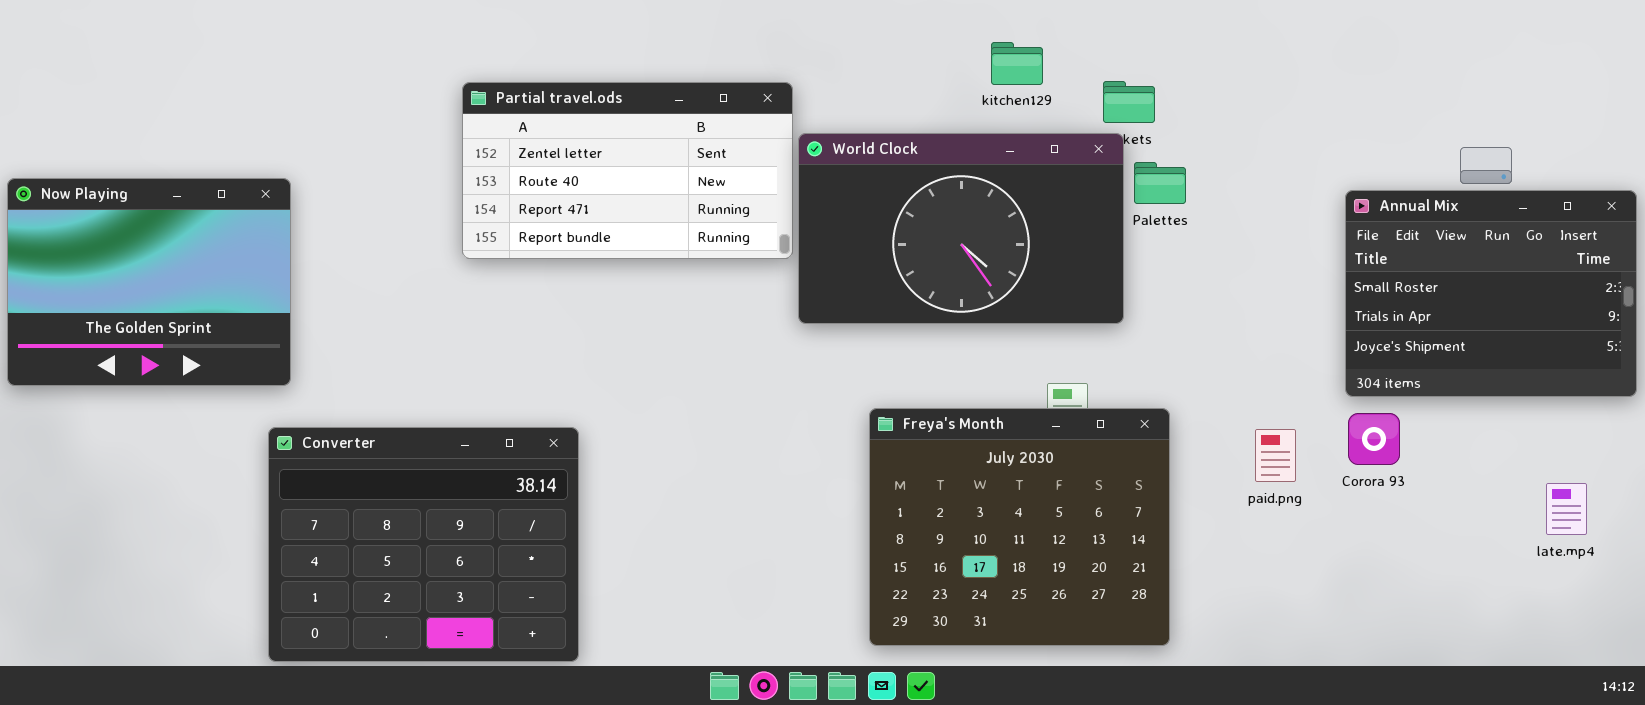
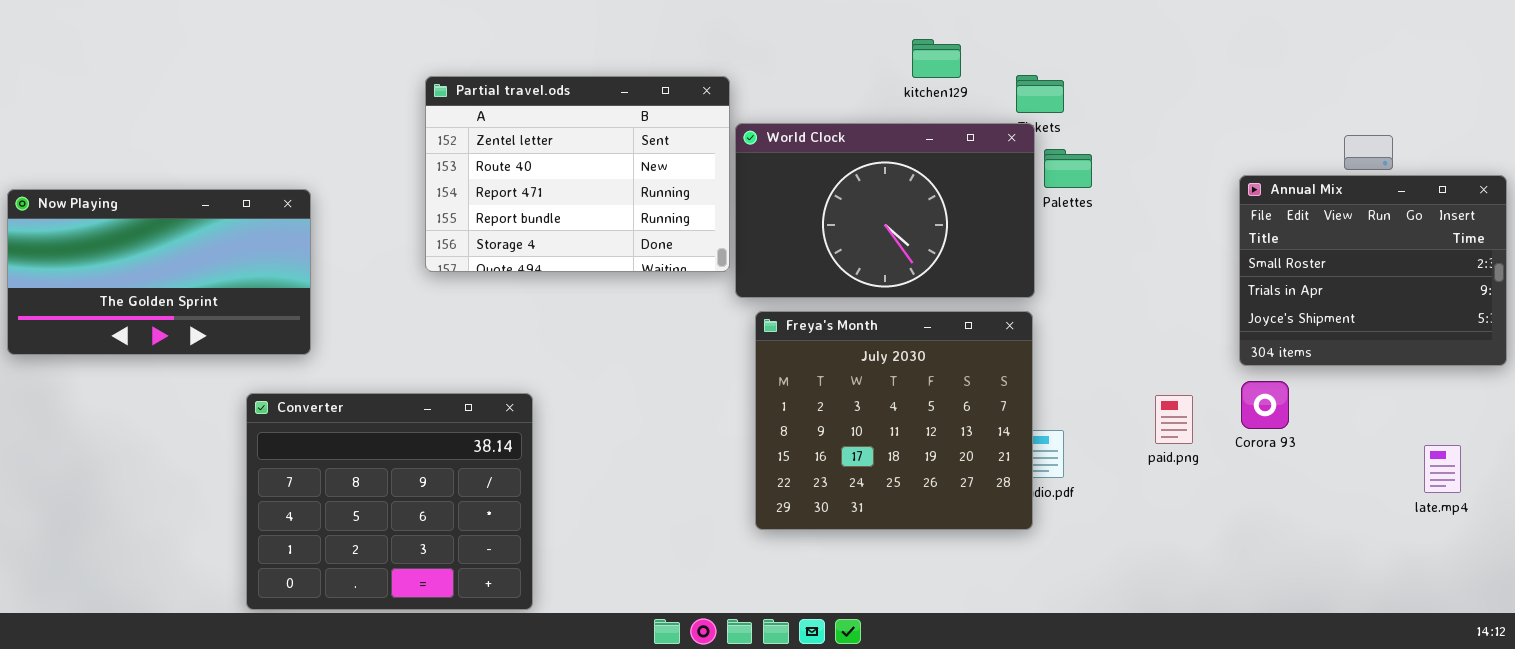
Partial travel.ods: [462,82,793,259] -> [425,76,730,272], resized
Now Playing: [7,178,291,386] -> [7,189,311,355], resized
Freya's Month: [869,408,1170,646] -> [755,311,1033,530], moved

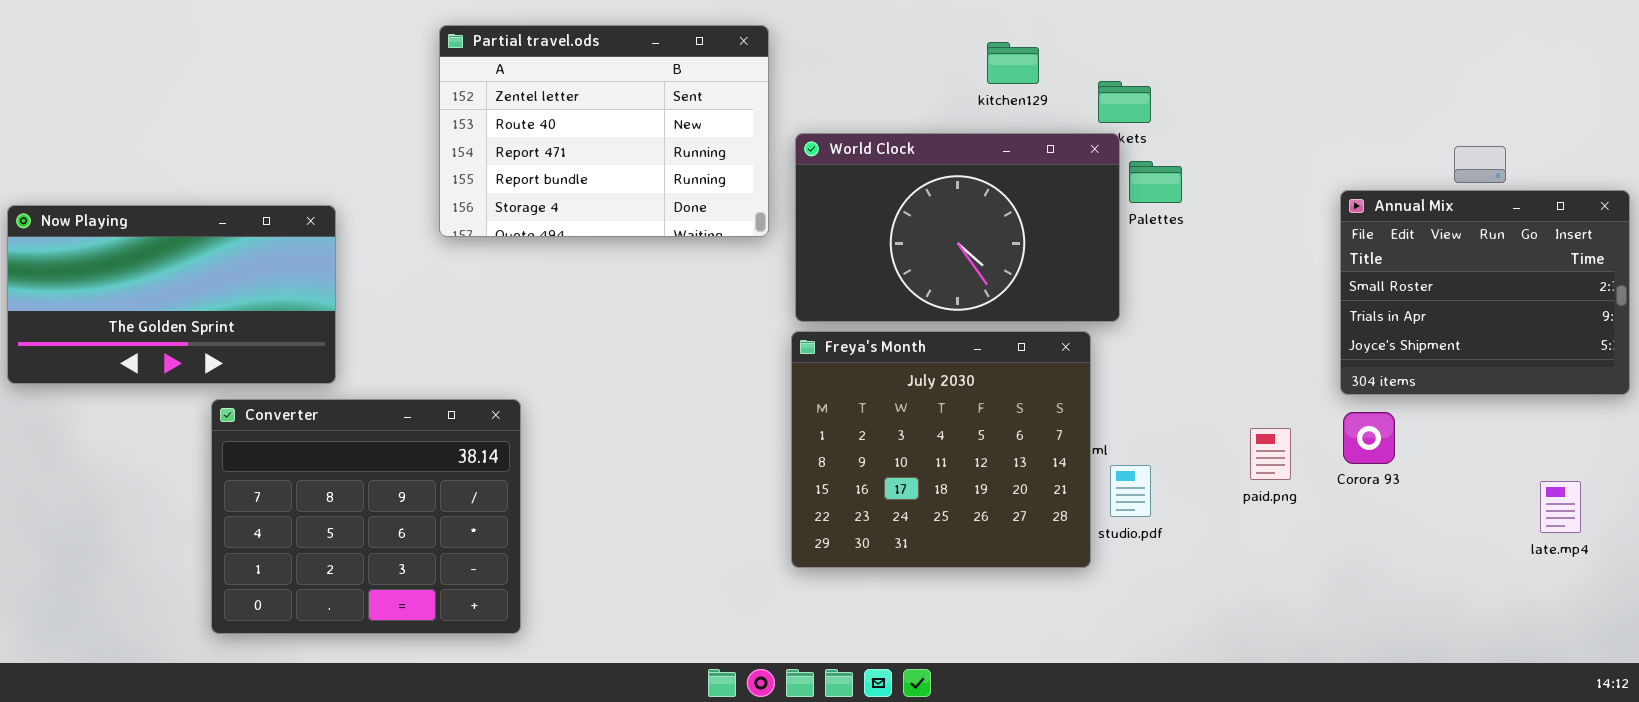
Partial travel.ods: [425,76,730,272] -> [439,25,769,237], moved
Freya's Month: [755,311,1033,530] -> [791,331,1091,568], moved
Converter: [246,393,533,610] -> [211,399,521,634], moved

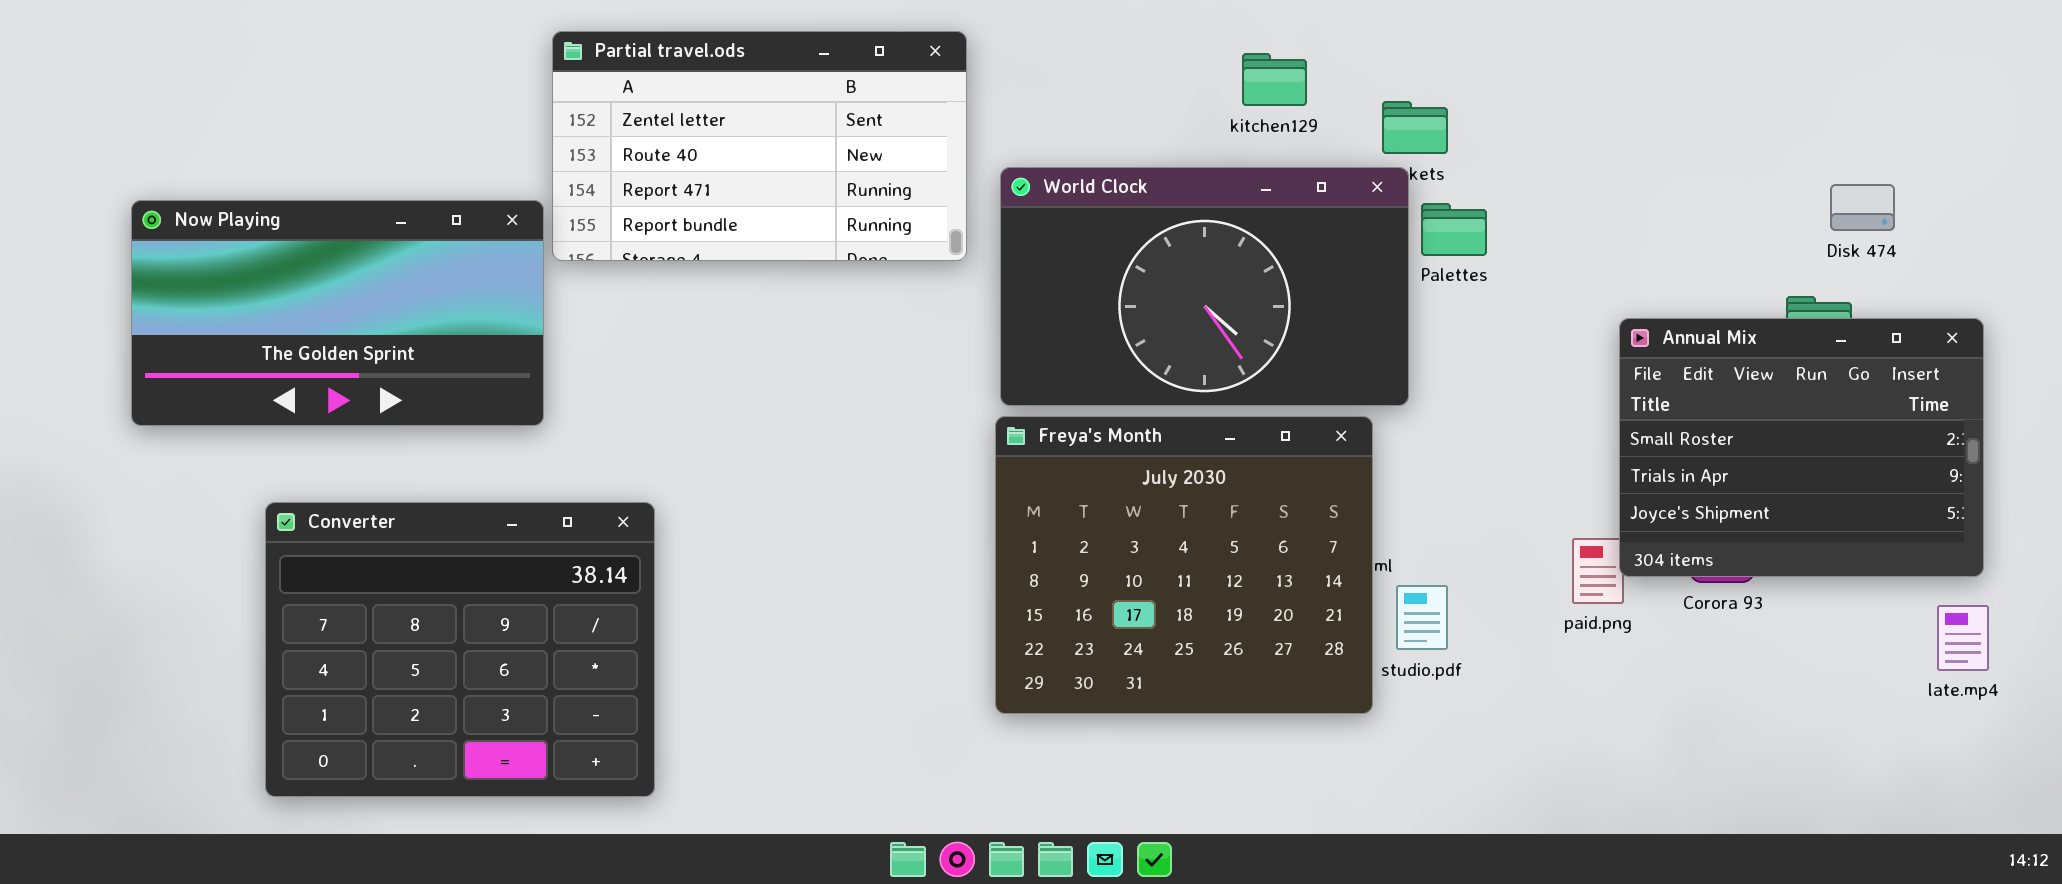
Partial travel.ods: [439,25,769,237] -> [552,31,967,261], resized
Annual Mix: [1340,190,1630,395] -> [1619,318,1984,577], moved
Now Playing: [7,205,336,384] -> [131,200,544,426], moved

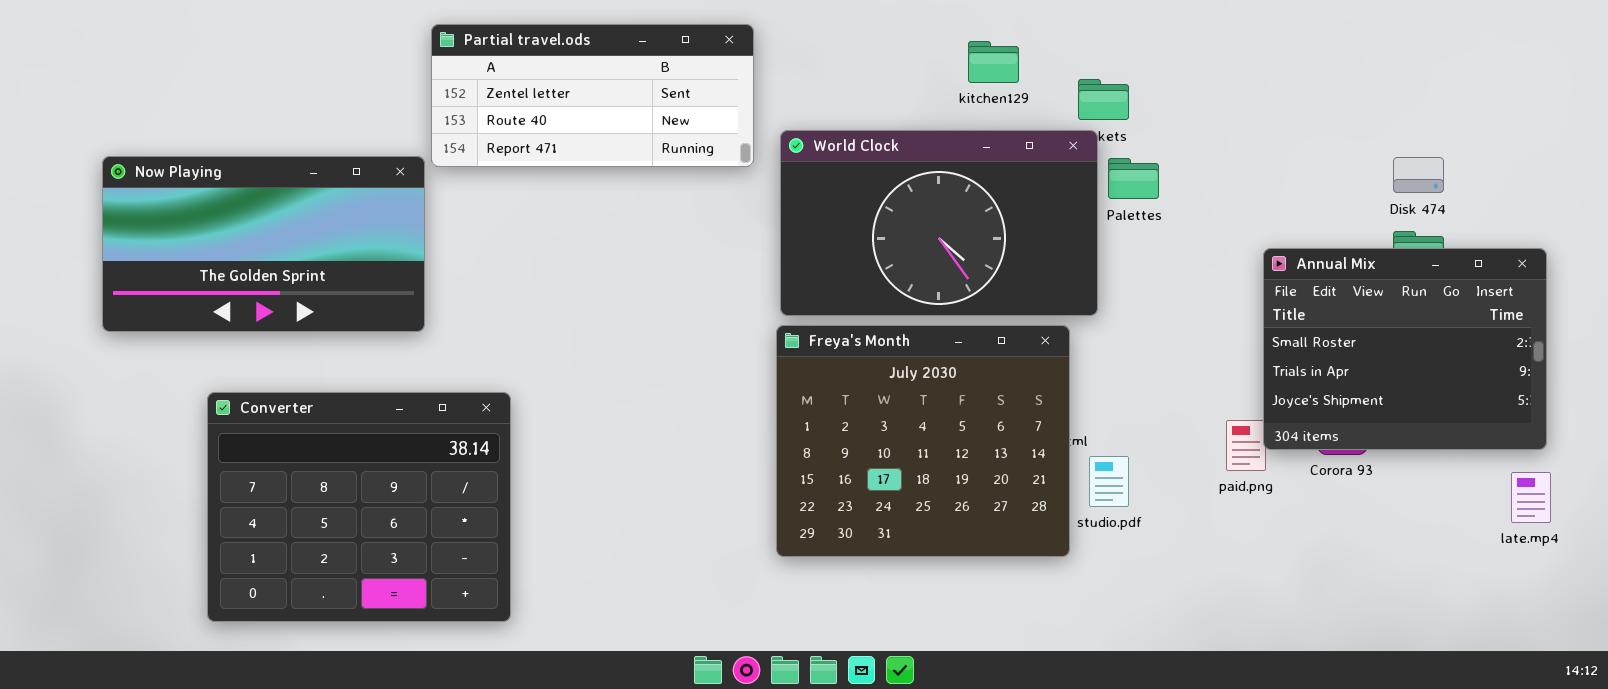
Partial travel.ods: [552,31,967,261] -> [431,24,754,167], resized
Disk 474: [1830,184,1895,231] -> [1393,157,1444,193], moved

